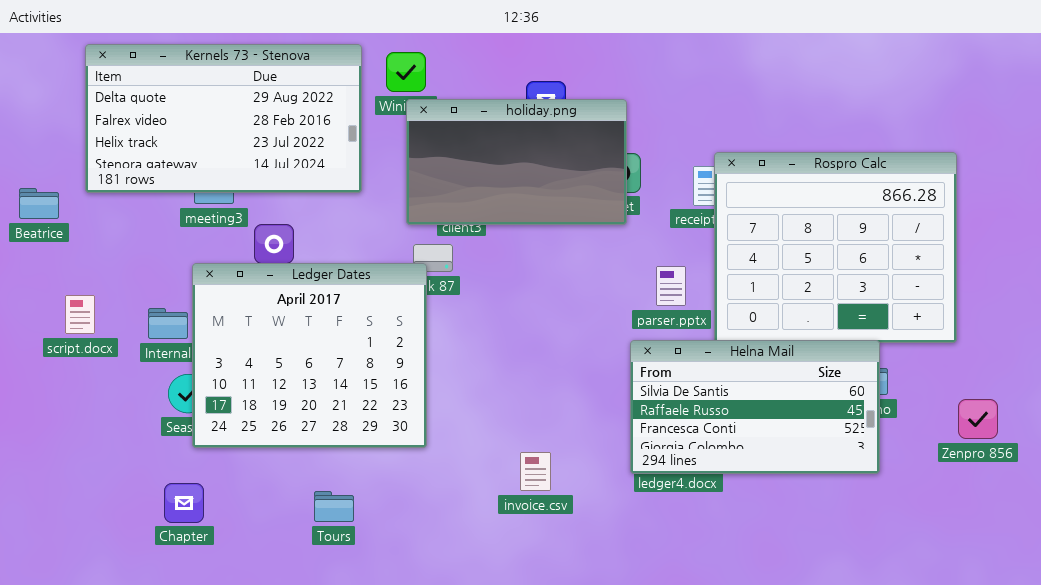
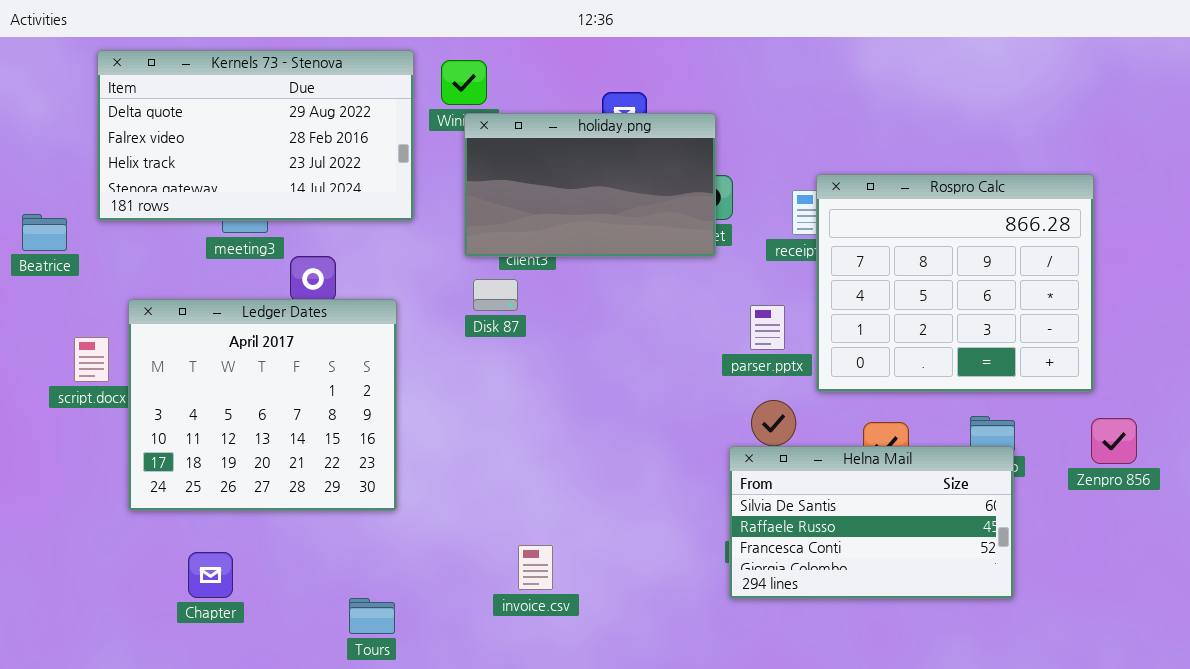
Ledger Dates: [192,263,427,448] -> [128,299,397,511], moved
Helna Mail: [630,340,880,474] -> [729,446,1014,599], moved
Zenpro 856: [958,399,998,439] -> [1091,418,1137,464], moved
invoice.csv: [520,452,551,491] -> [518,545,553,590], moved
Tours: [314,491,354,522] -> [349,598,395,634], moved

